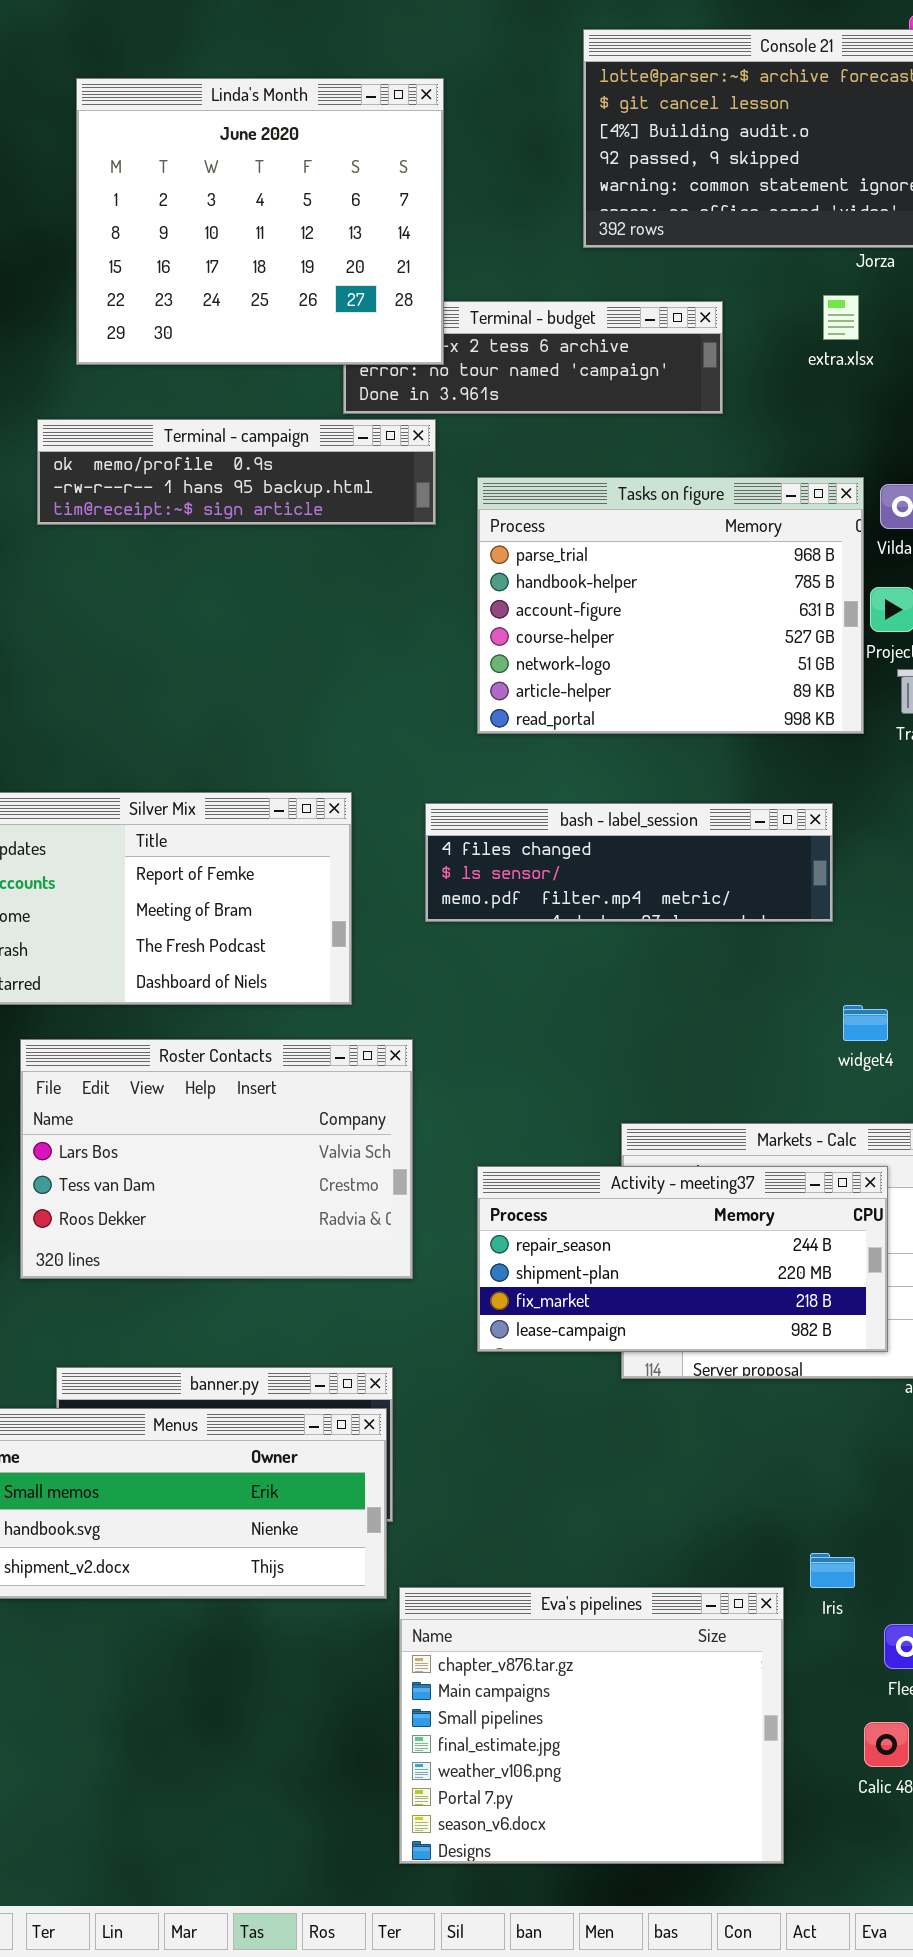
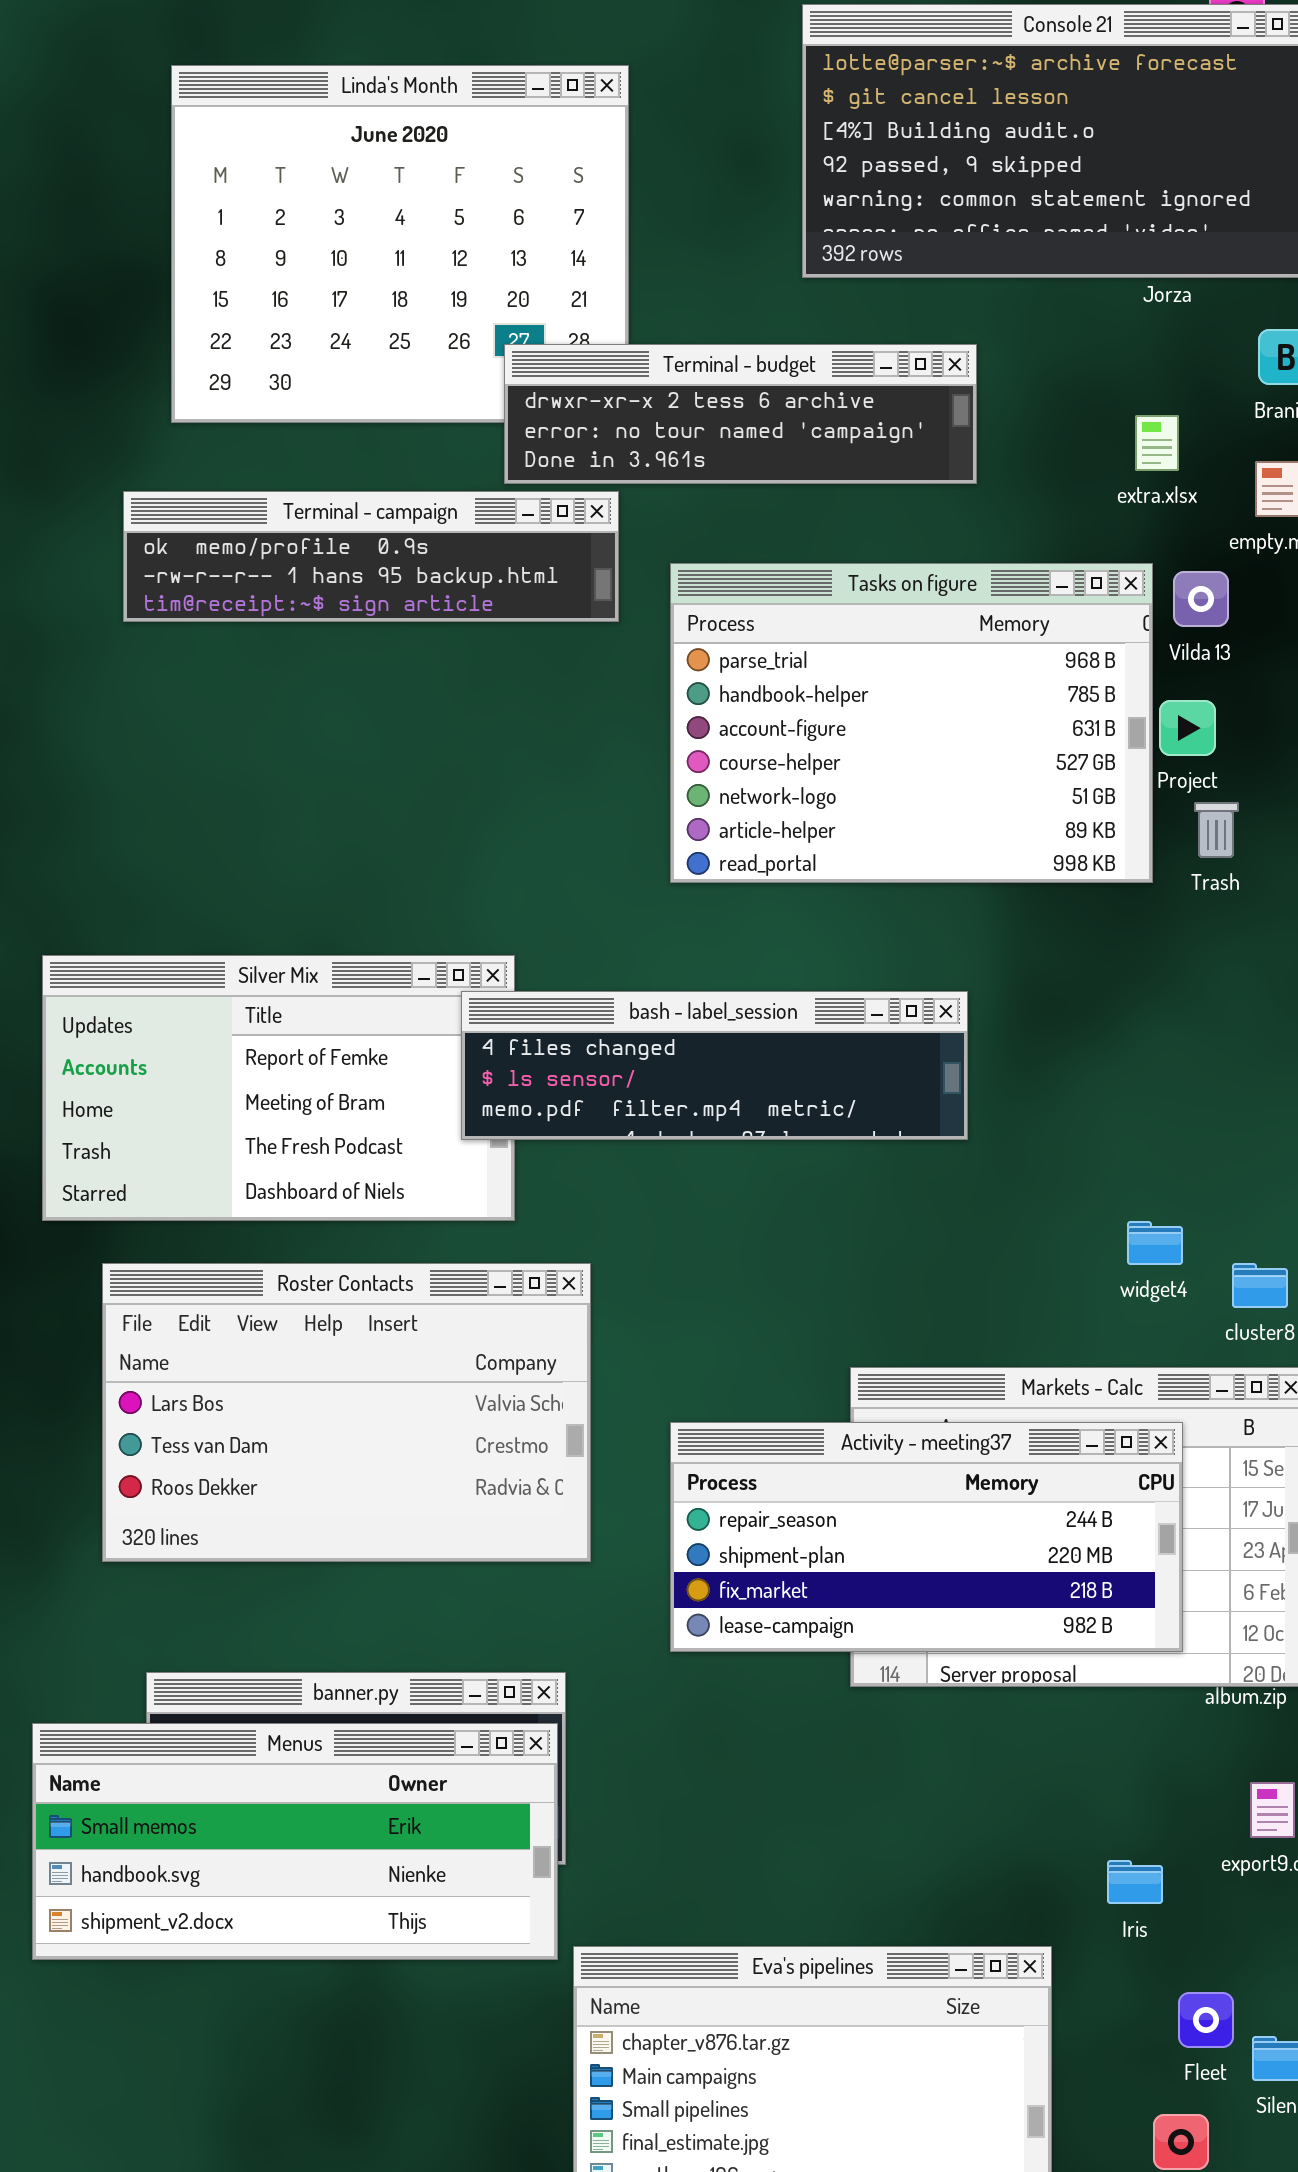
extra.xlsx: [823,295,859,340] -> [1135,415,1179,471], moved
Terminal - budget: [343,301,723,414] -> [504,344,977,484], raised
bash - label_session: [425,803,833,922] -> [461,991,968,1140], moved
Iris: [810,1553,855,1588] -> [1107,1860,1163,1904], moved

